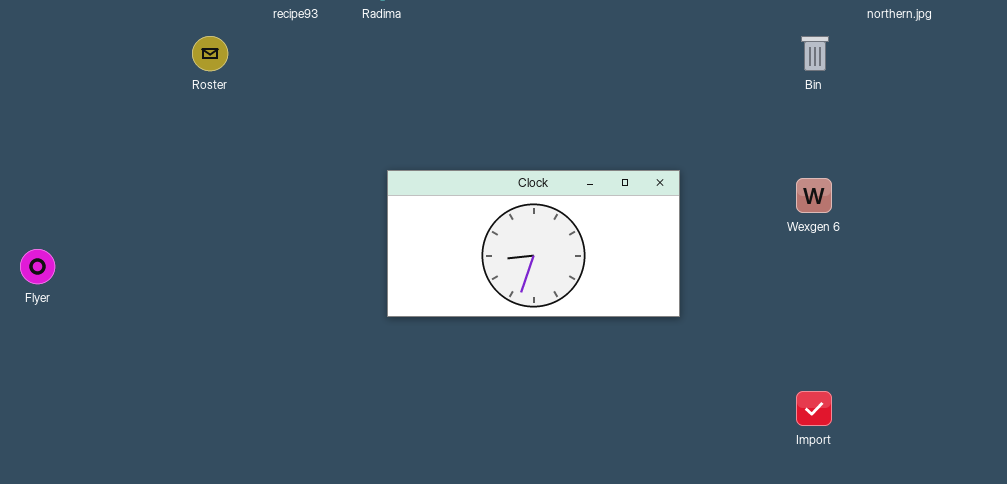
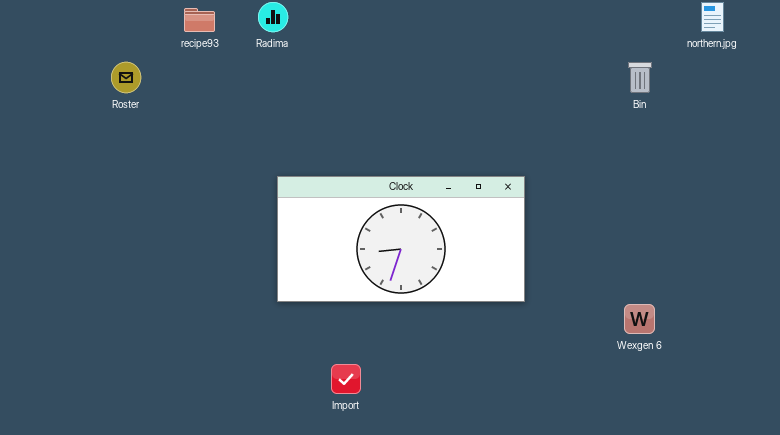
Wexgen 6: [796,178,832,213] -> [624,304,655,334], moved
Import: [796,391,832,426] -> [331,364,361,394], moved

